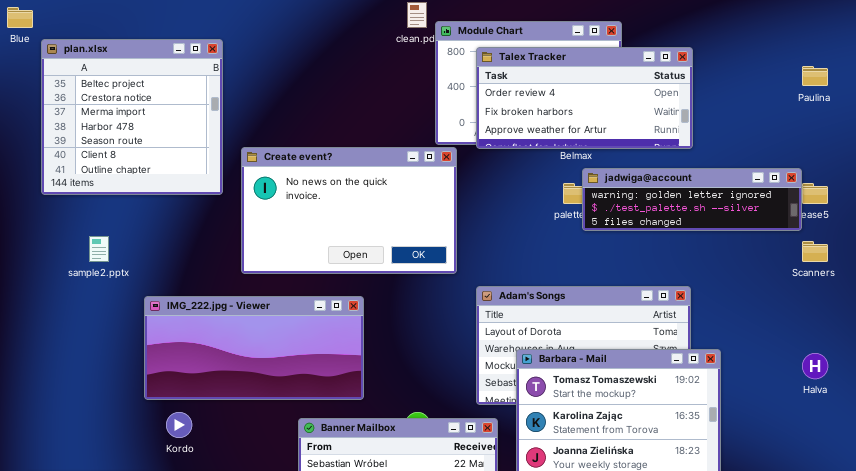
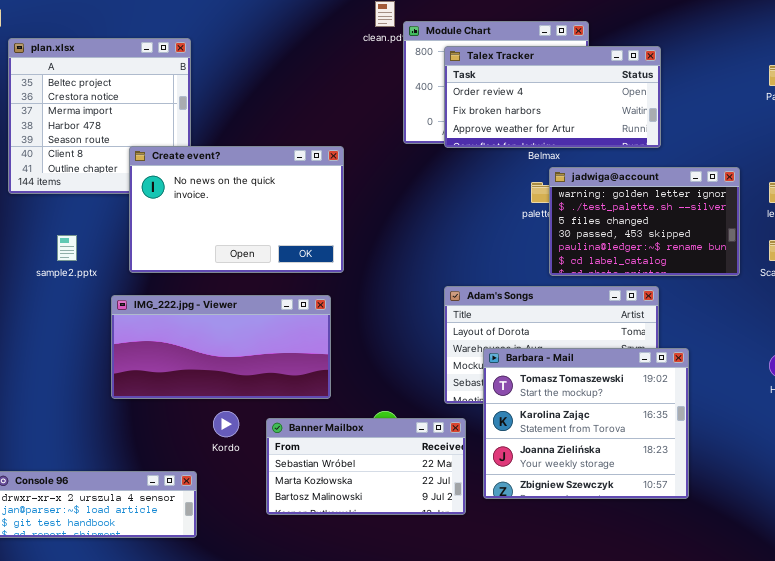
Create event?: [241,147,457,274] -> [129,146,344,273], moved
jadwiga@account: [582,168,802,231] -> [549,167,740,276], resized
Kordo: [166,412,192,438] -> [213,411,239,437], moved

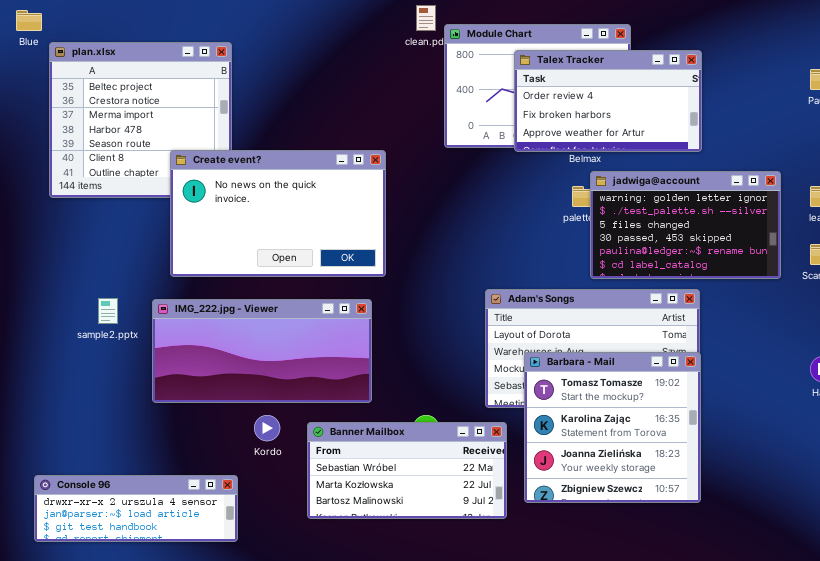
Talex Tracker: [444,46,661,148] -> [514,50,702,152], resized
sample2.pptx: [57,235,77,261] -> [98,298,118,324], moved
Barbara - Mail: [483,348,689,499] -> [524,352,701,503], resized

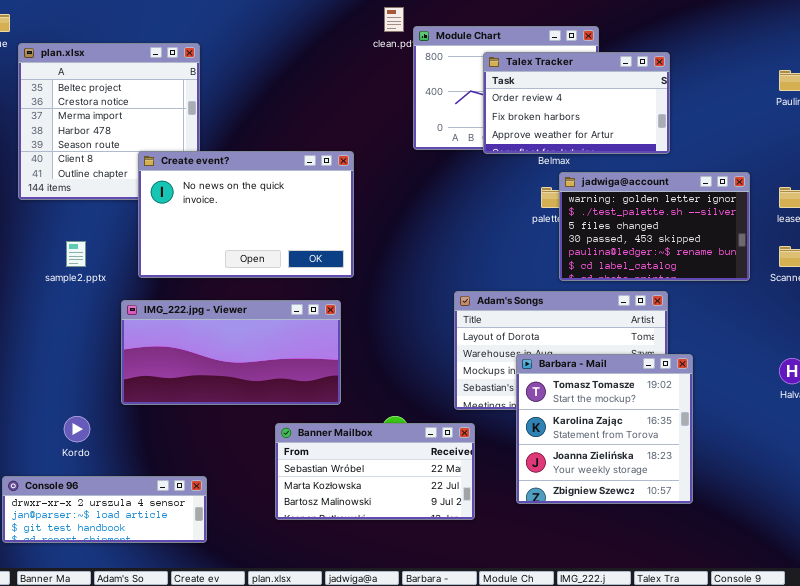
sample2.pptx: [98,298,118,324] -> [66,241,86,267], moved
Barbara - Mail: [524,352,701,503] -> [516,354,693,504], moved
Kordo: [254,415,280,441] -> [64,416,90,442], moved

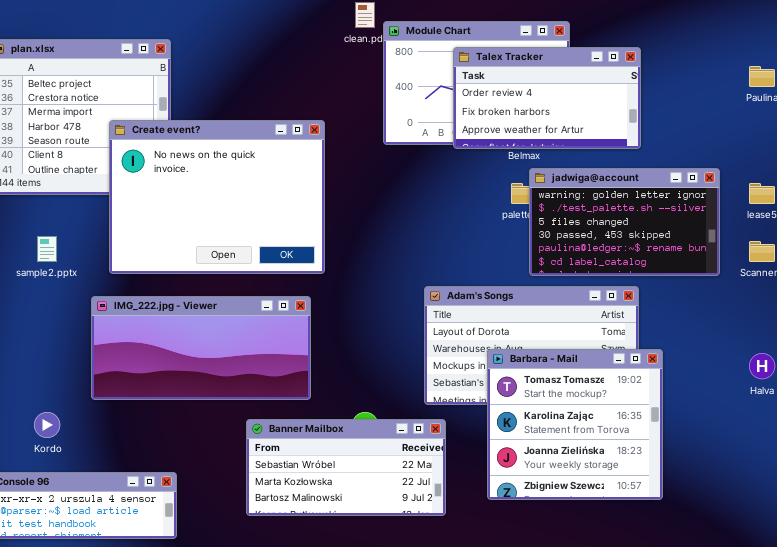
Create event?: [138,151,354,278] -> [109,120,325,274], resized

